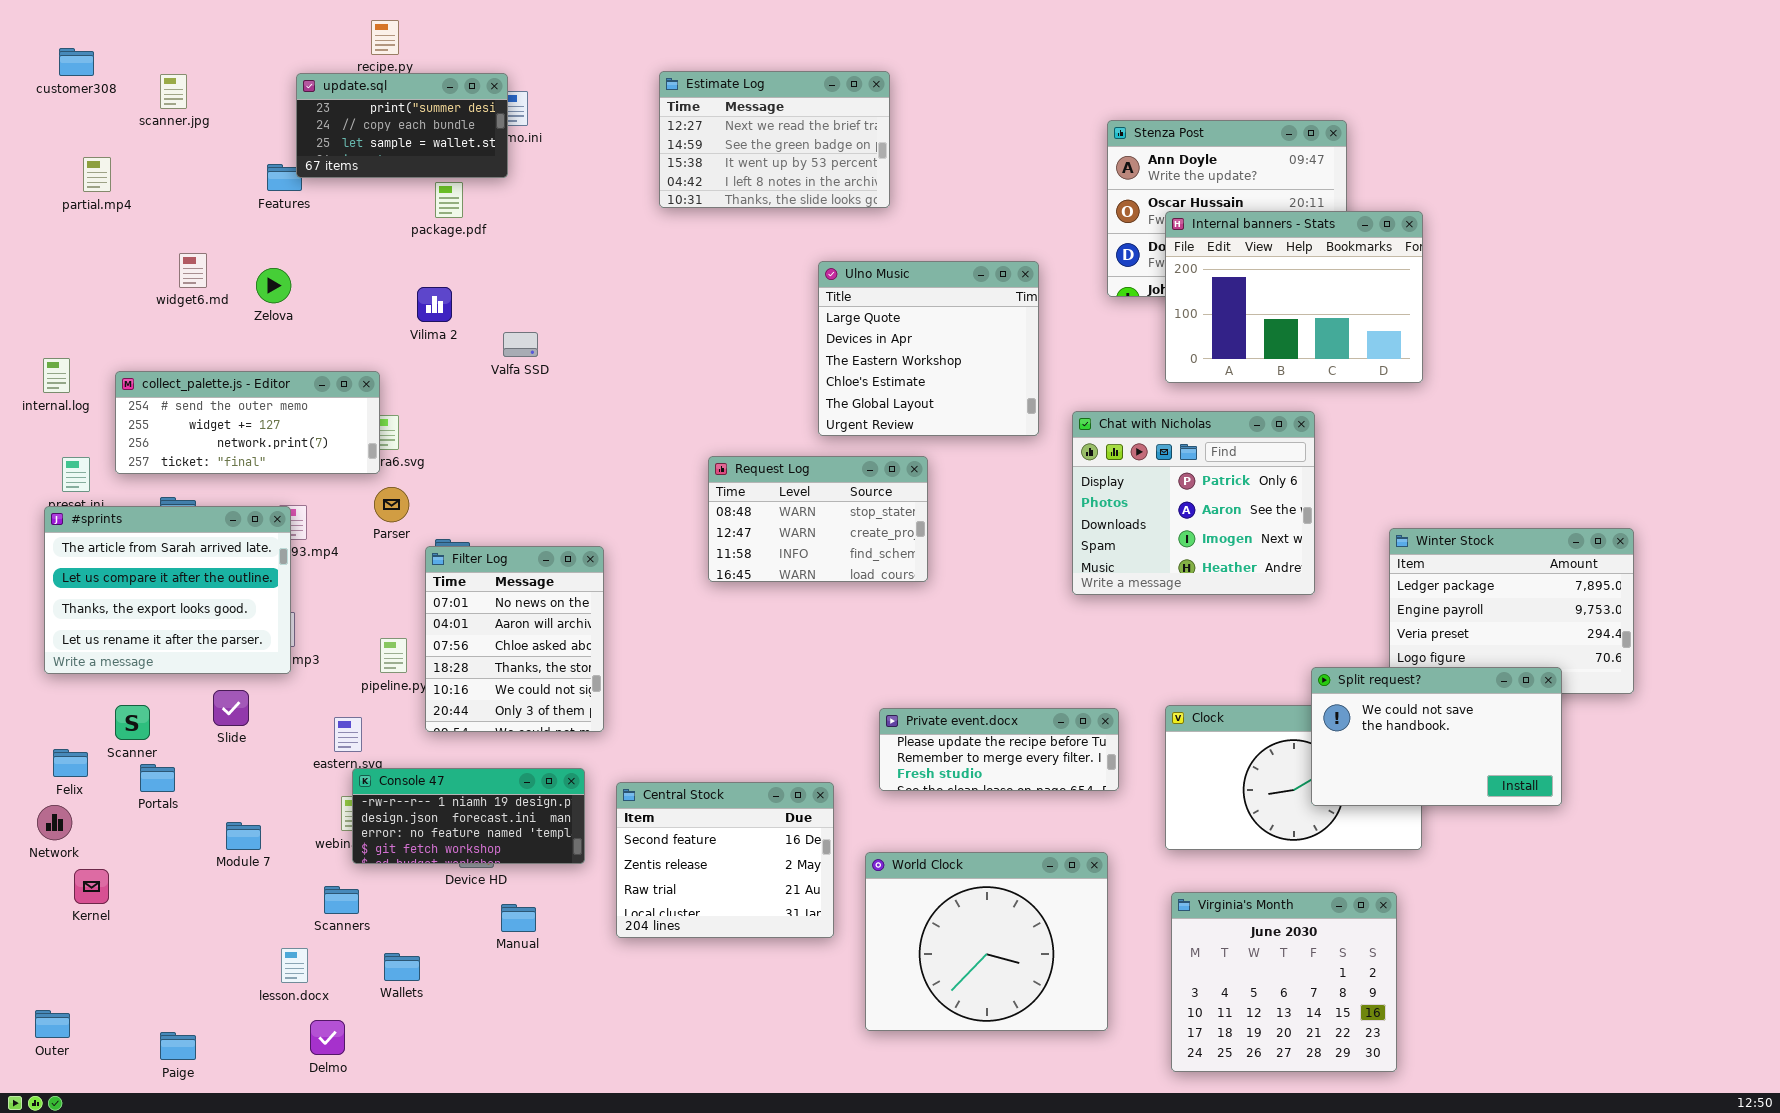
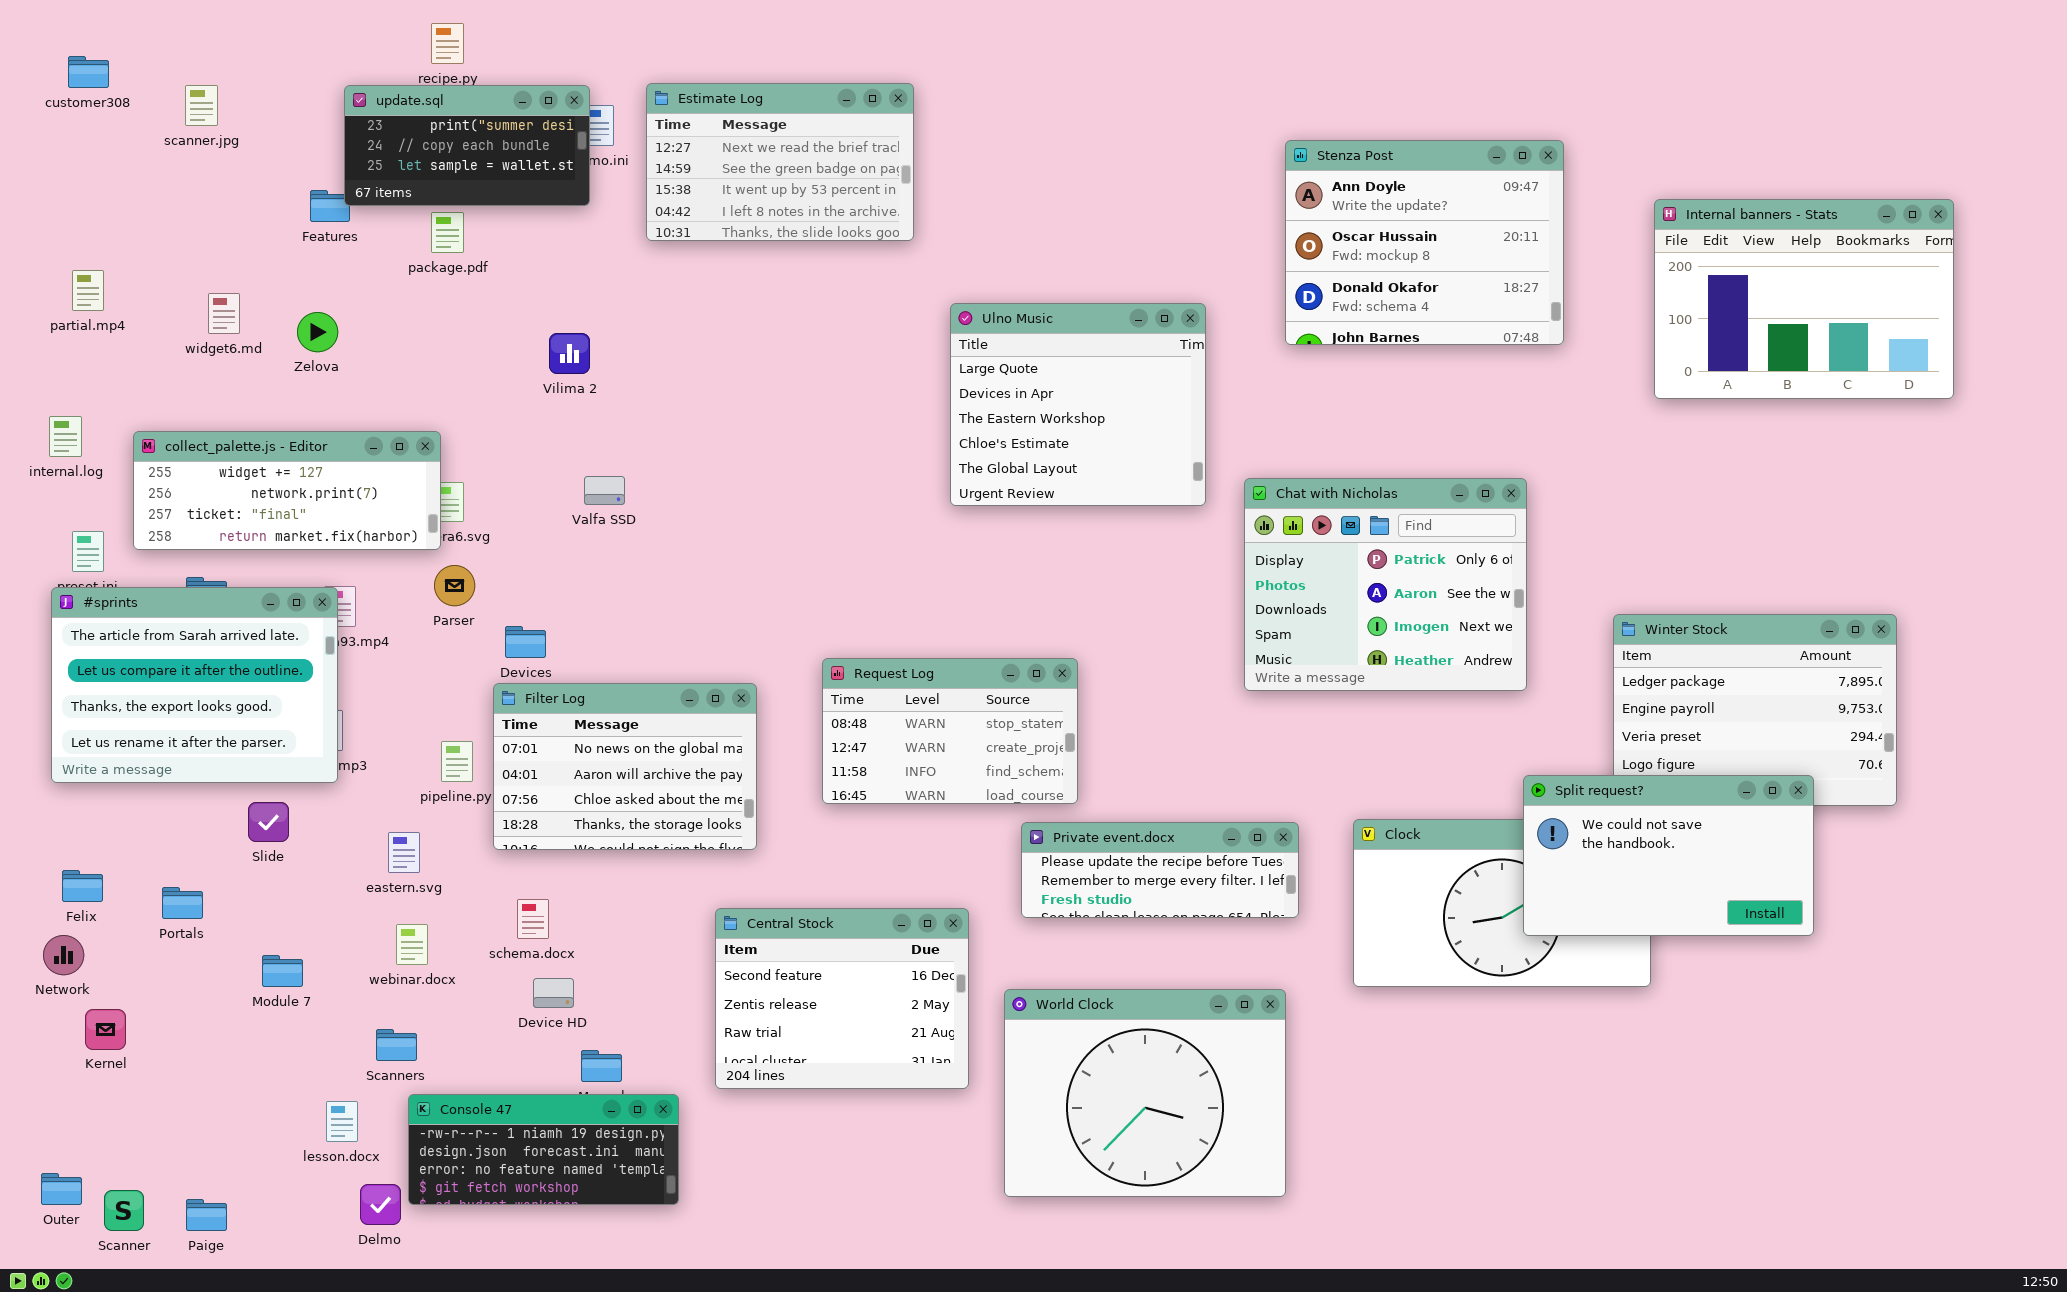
Estimate Log: [659,71,890,208] -> [646,83,914,241], moved
partial.mp4: [83,157,111,192] -> [72,270,104,311], moved
package.pdf: [435,182,463,218] -> [431,212,464,253], moved
Internal banners - Stats: [1165,211,1423,383] -> [1654,199,1954,399], moved
Vilima 2: [417,287,452,322] -> [549,333,590,374], moved
Valfa SSD: [503,332,538,357] -> [584,476,625,505], moved
collect_palette.js - Editor: [115,371,380,474] -> [133,431,441,550], scrolled down 1 row
Request Log: [708,456,928,582] -> [822,658,1078,804], moved
Filter Log: [425,546,604,732] -> [493,683,757,850], resized
Scanner: [115,705,150,740] -> [104,1190,144,1231], moved
Console 47: [352,768,585,864] -> [408,1094,679,1205], moved
Virginia's Month: [1171,892,1397,1072] -> none, closed

